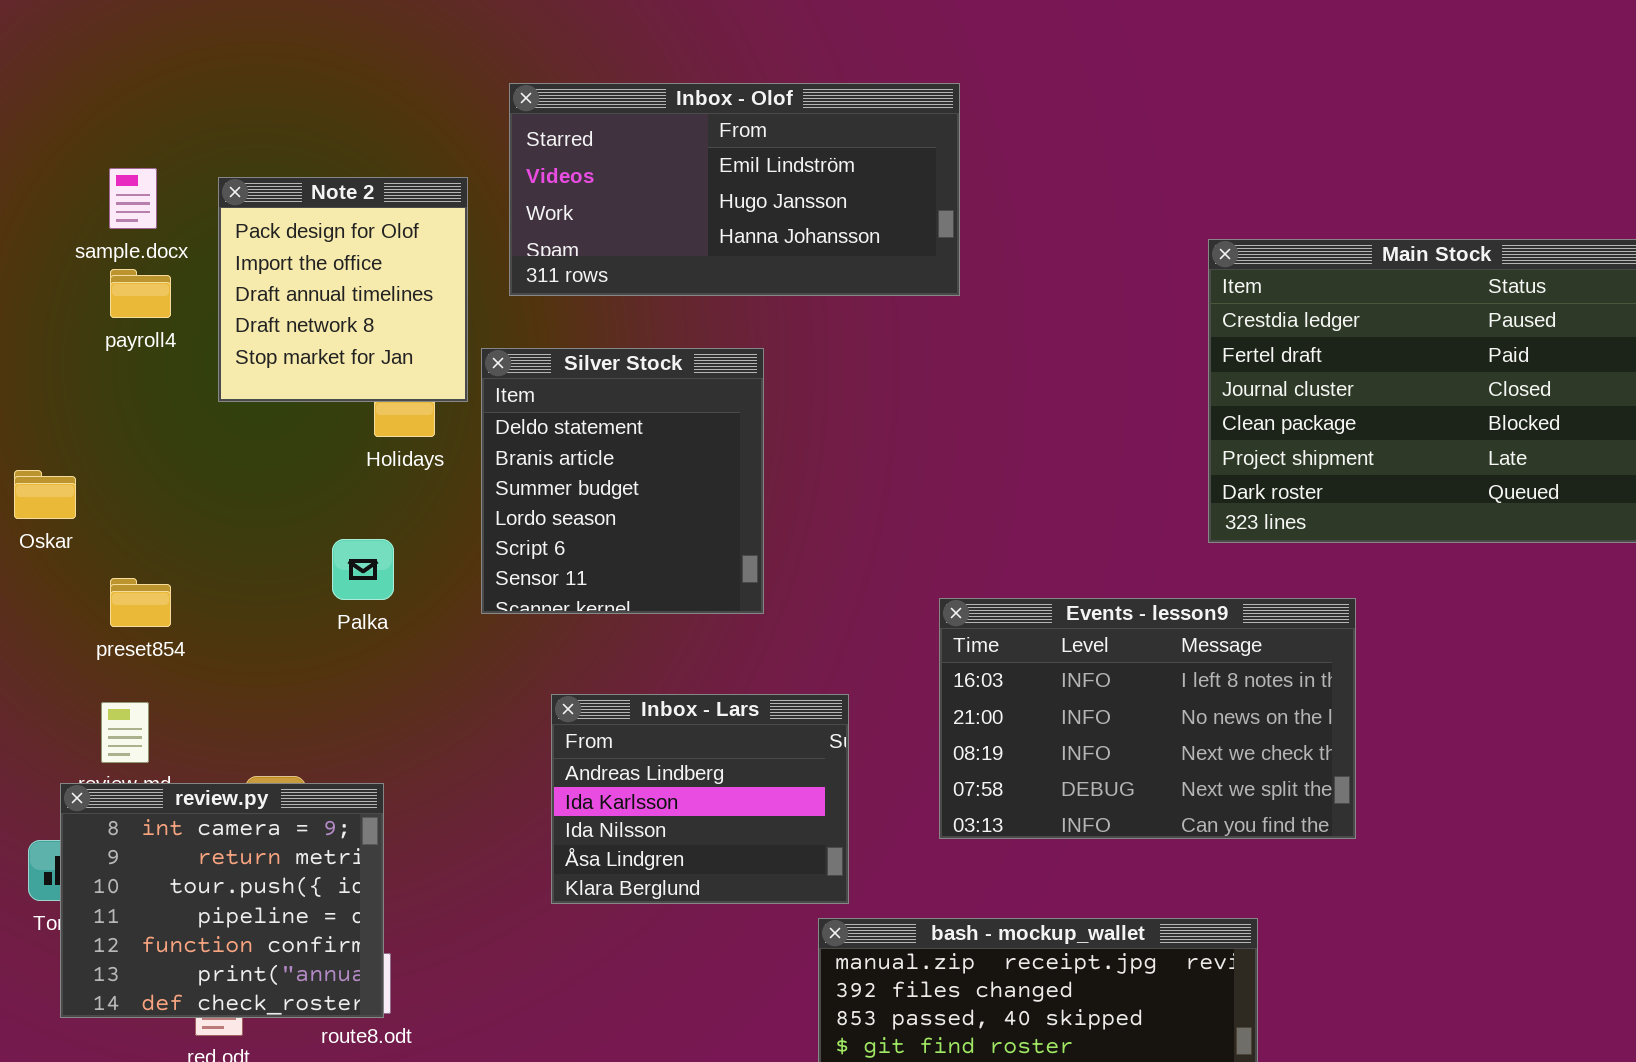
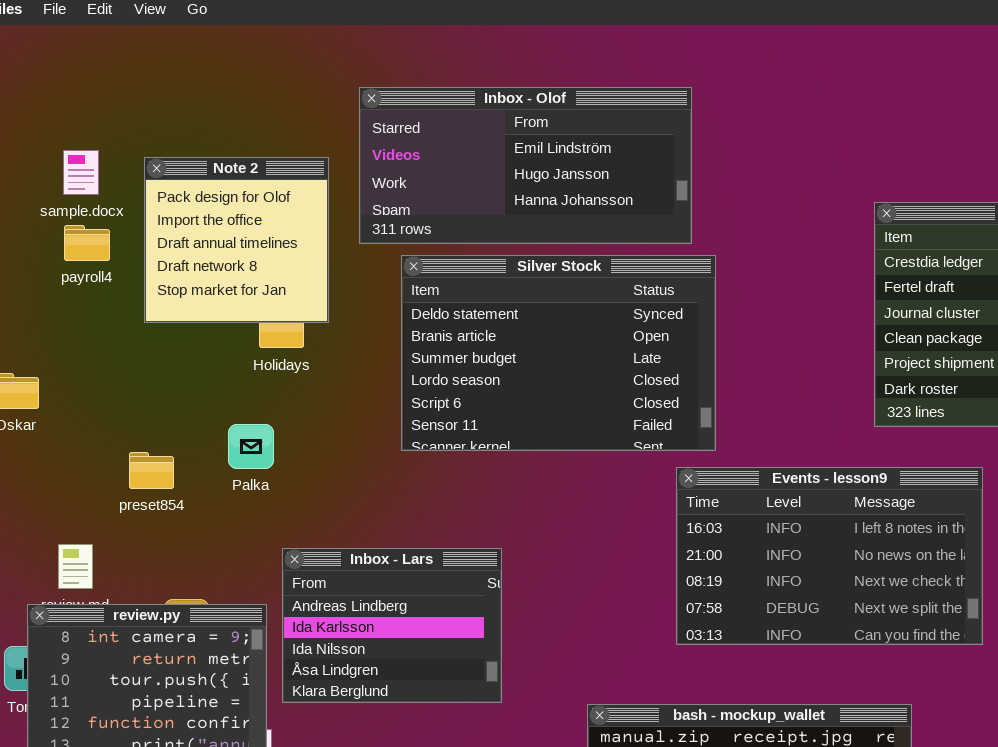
Silver Stock: [481,348,764,614] -> [401,255,716,451], moved, resized
preset854: [110,578,171,627] -> [129,452,174,489], moved
Inbox - Lars: [551,694,849,904] -> [282,548,502,703], moved

